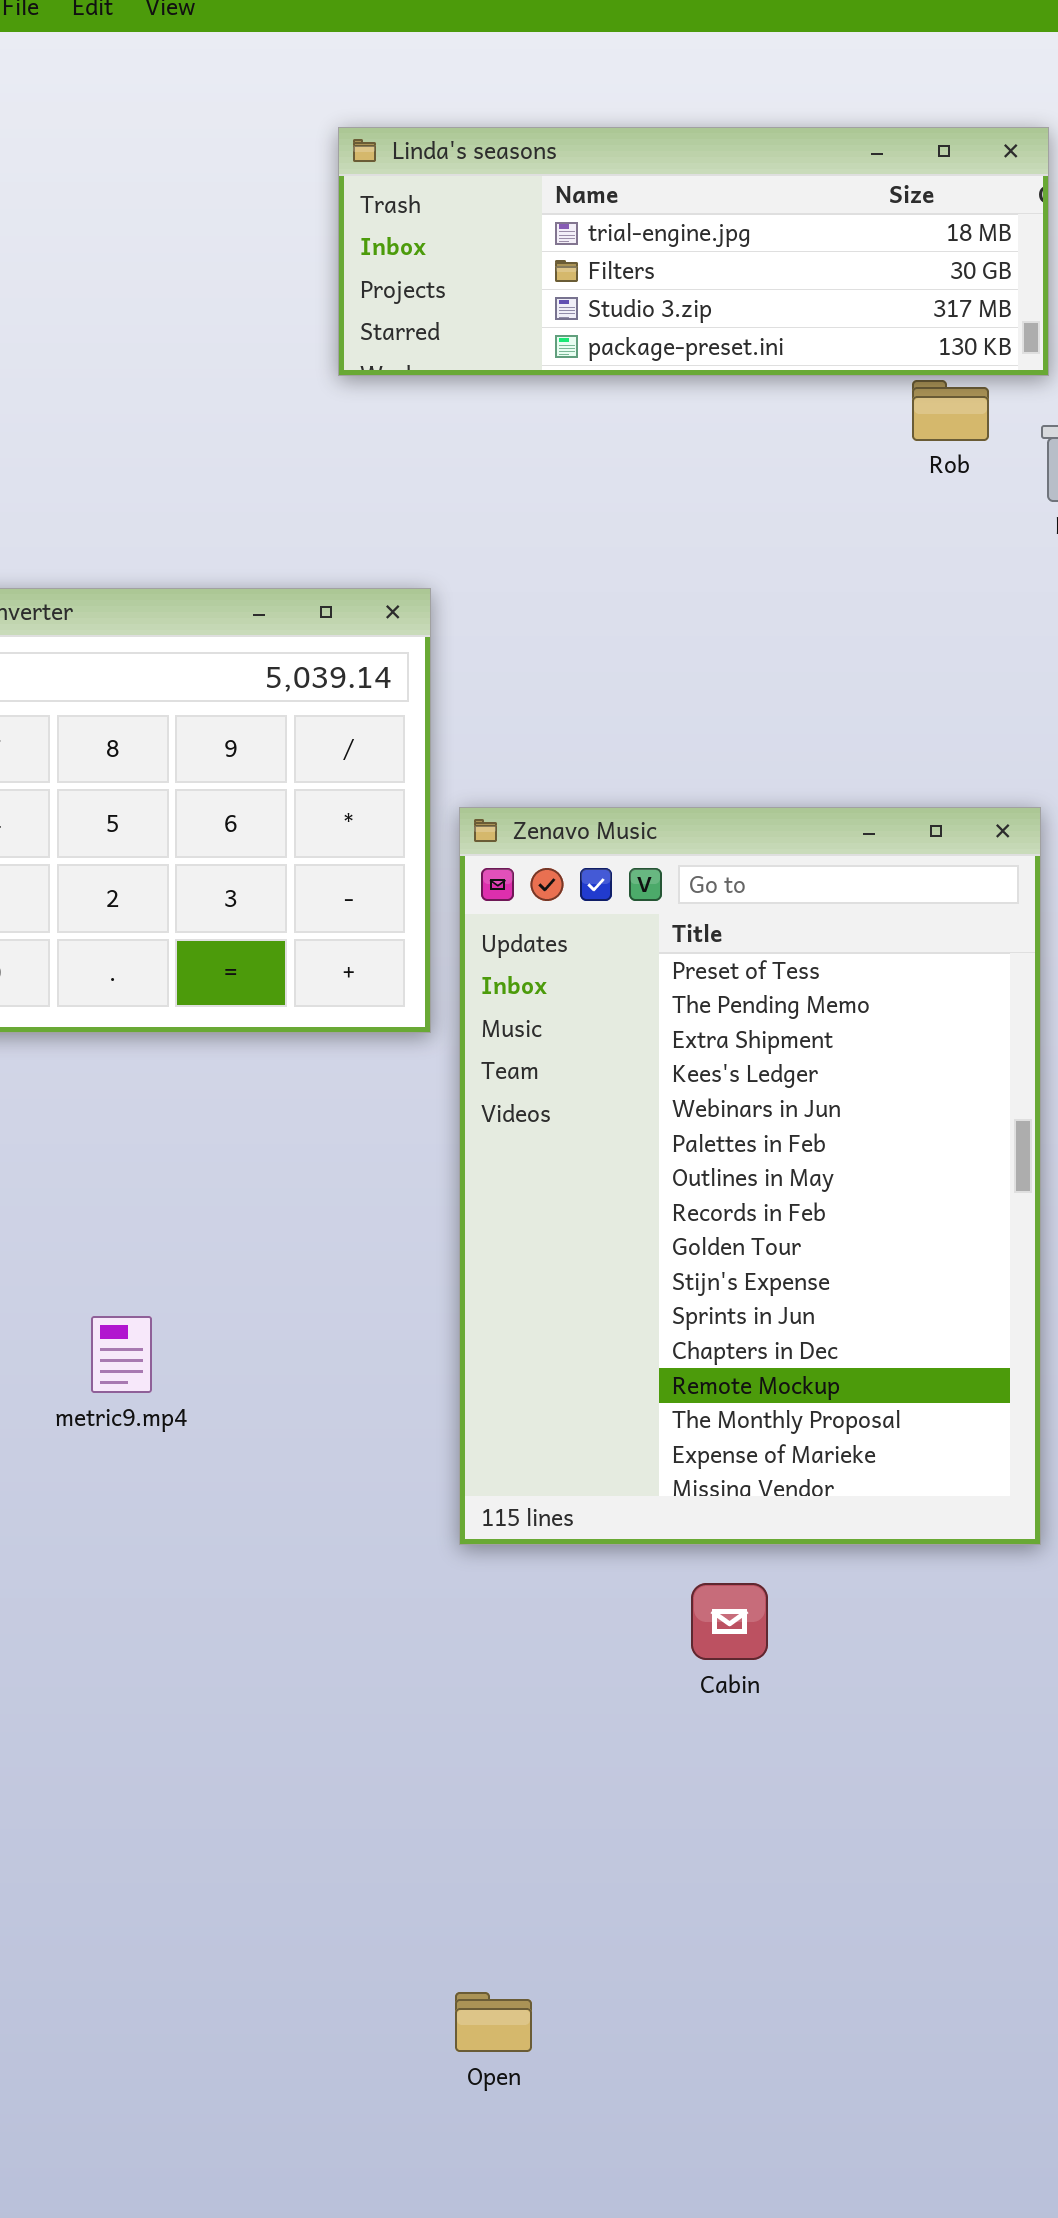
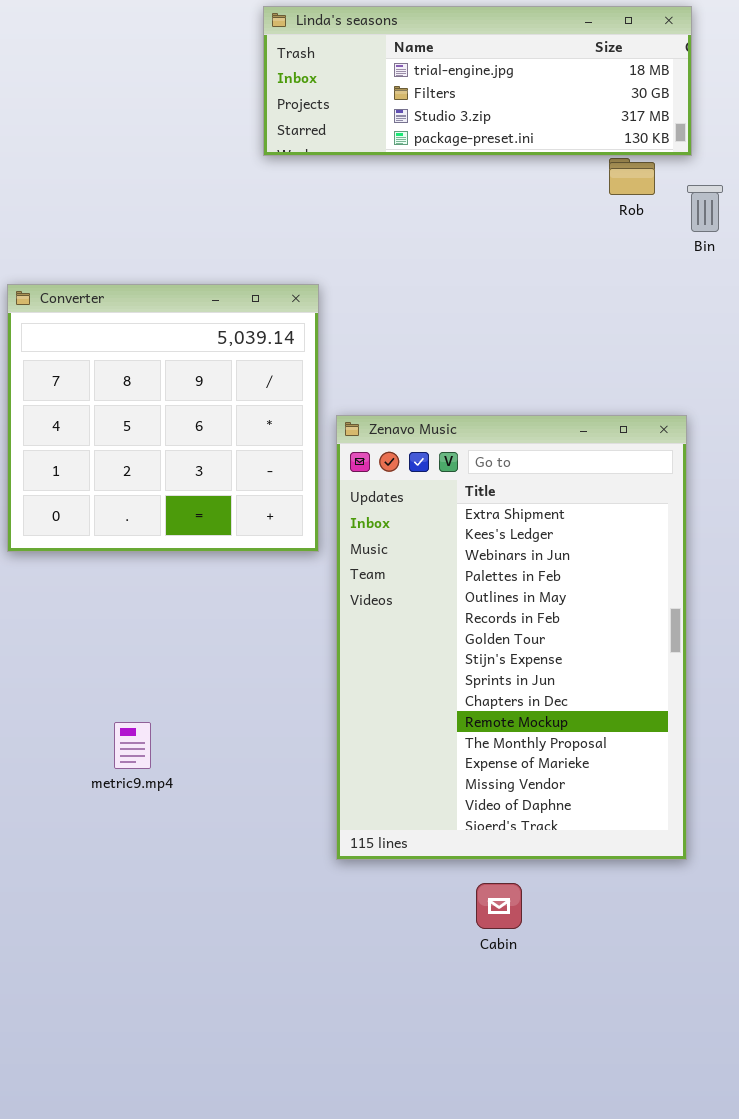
Zenavo Music: [459,807,1041,1545] -> [336,415,687,860], scrolled down 2 rows

